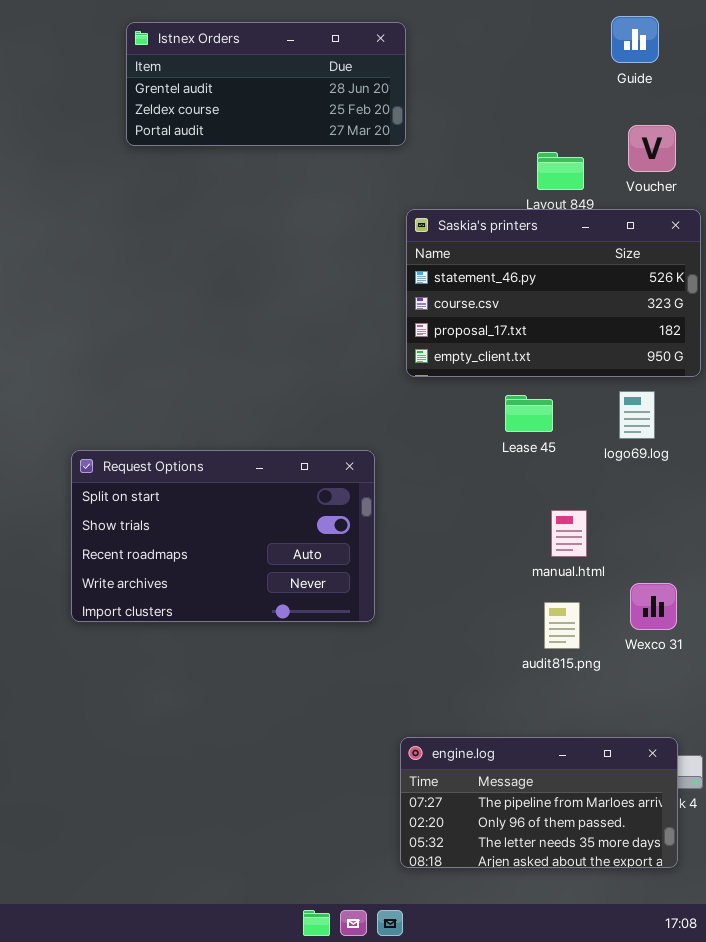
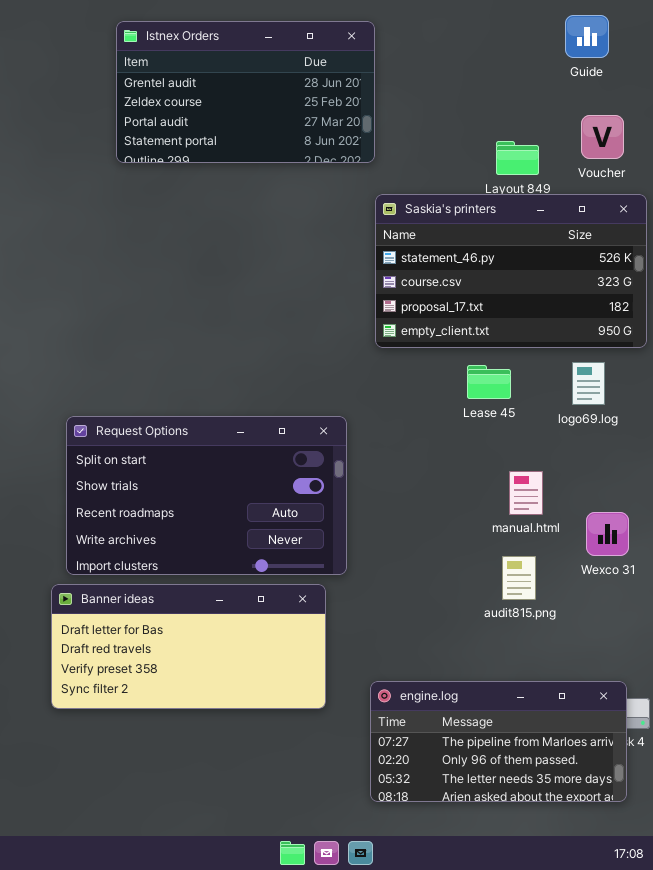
Istnex Orders: [126,22,406,146] -> [116,21,375,163], resized
Wexco 31: [630,583,677,630] -> [586,512,629,556], moved
Banner ideas: none -> [51,584,326,709], opened

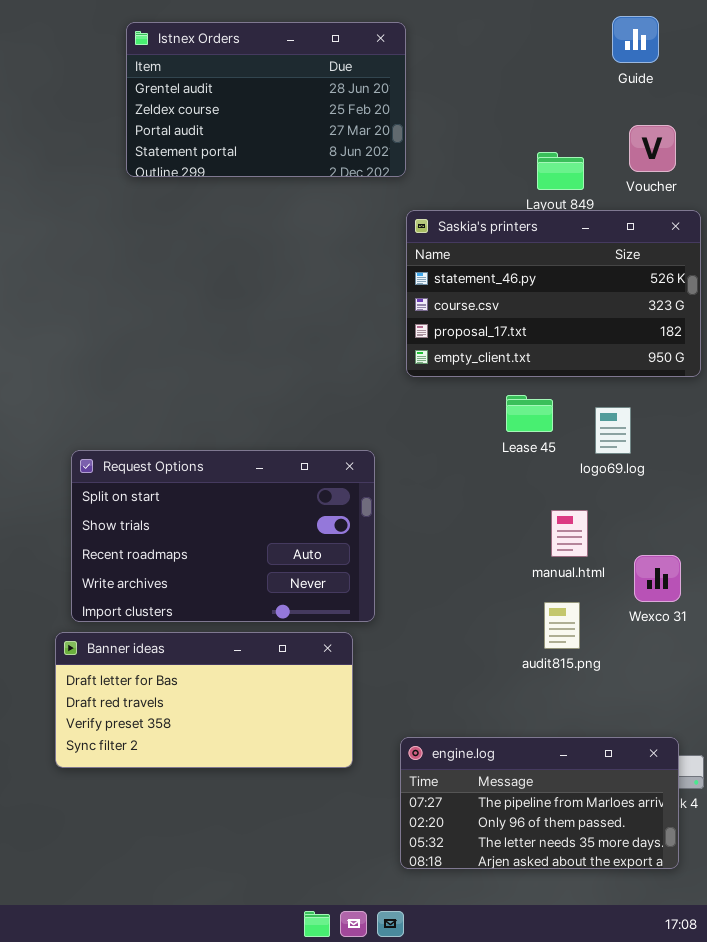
logo69.log: [572,362,605,405] -> [595,407,631,454], moved

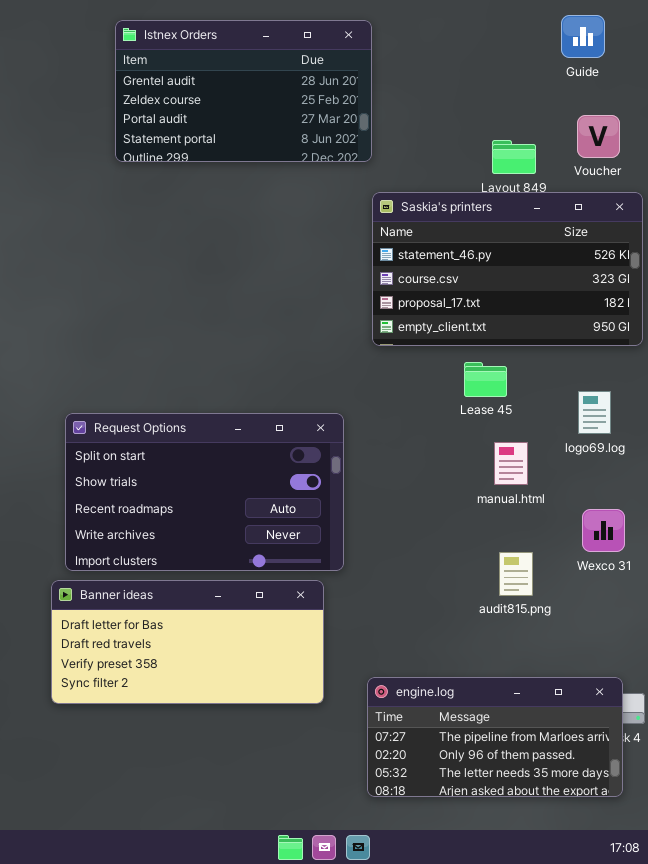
logo69.log: [595,407,631,454] -> [578,391,611,434], moved
manual.html: [551,510,588,557] -> [494,442,528,485], moved

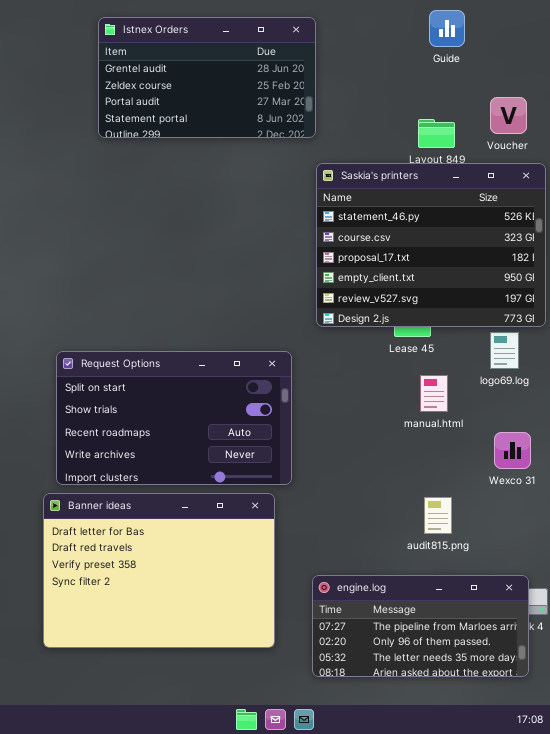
Guide: [561,15,605,58] -> [429,10,465,47], moved
Saskia's printers: [372,192,643,346] -> [316,163,546,327], resized
audit815.png: [499,552,533,596] -> [424,497,452,534], moved
Banner ideas: [51,580,324,704] -> [43,493,275,648], resized

